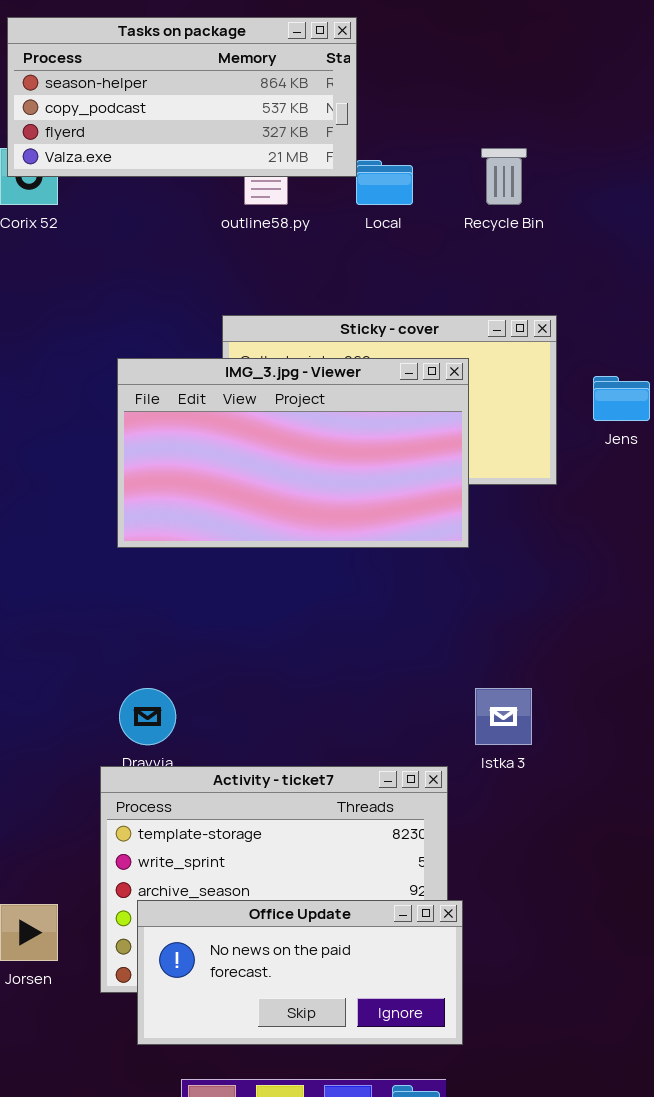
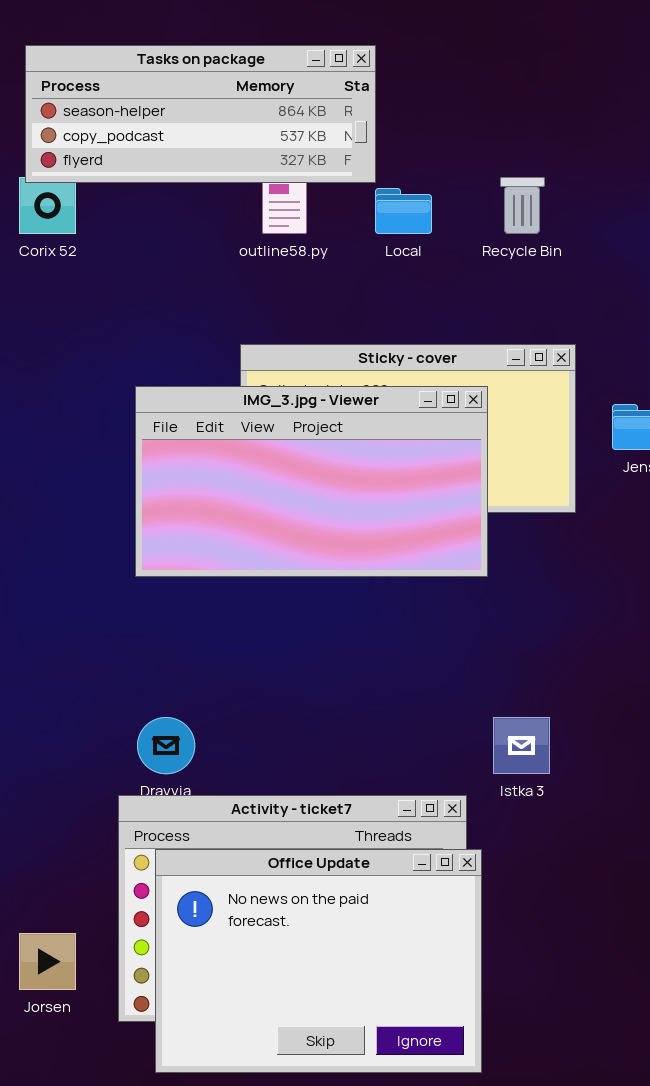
Tasks on package: [7,17,357,177] -> [25,45,376,183], resized
Office Update: [137,900,463,1045] -> [155,849,482,1073], resized

